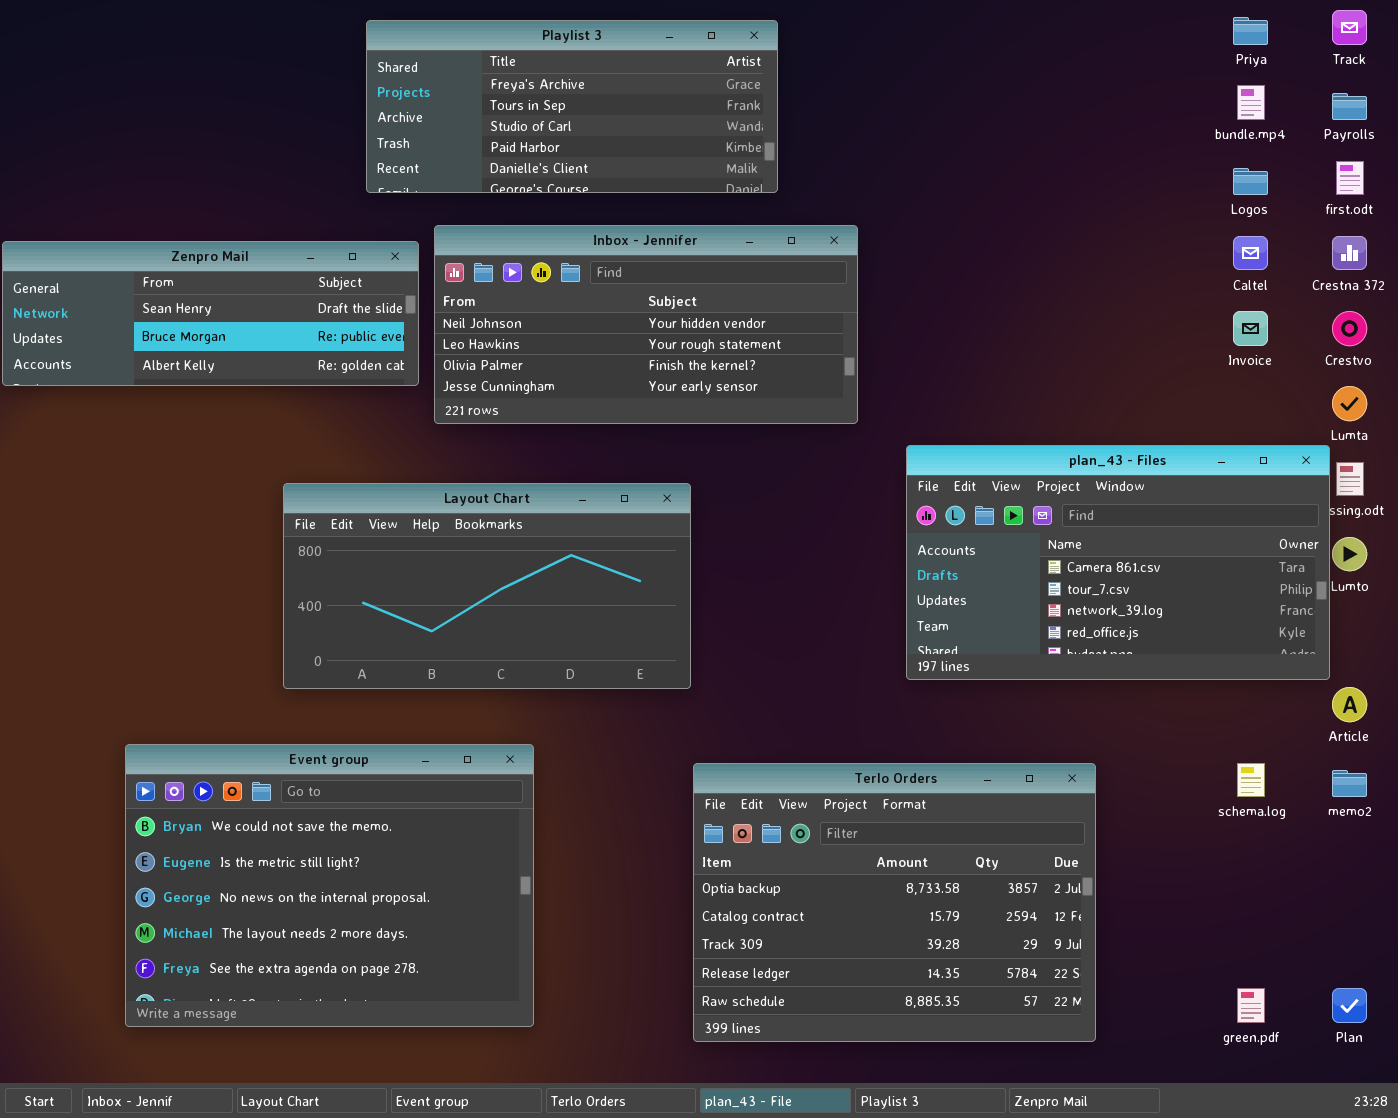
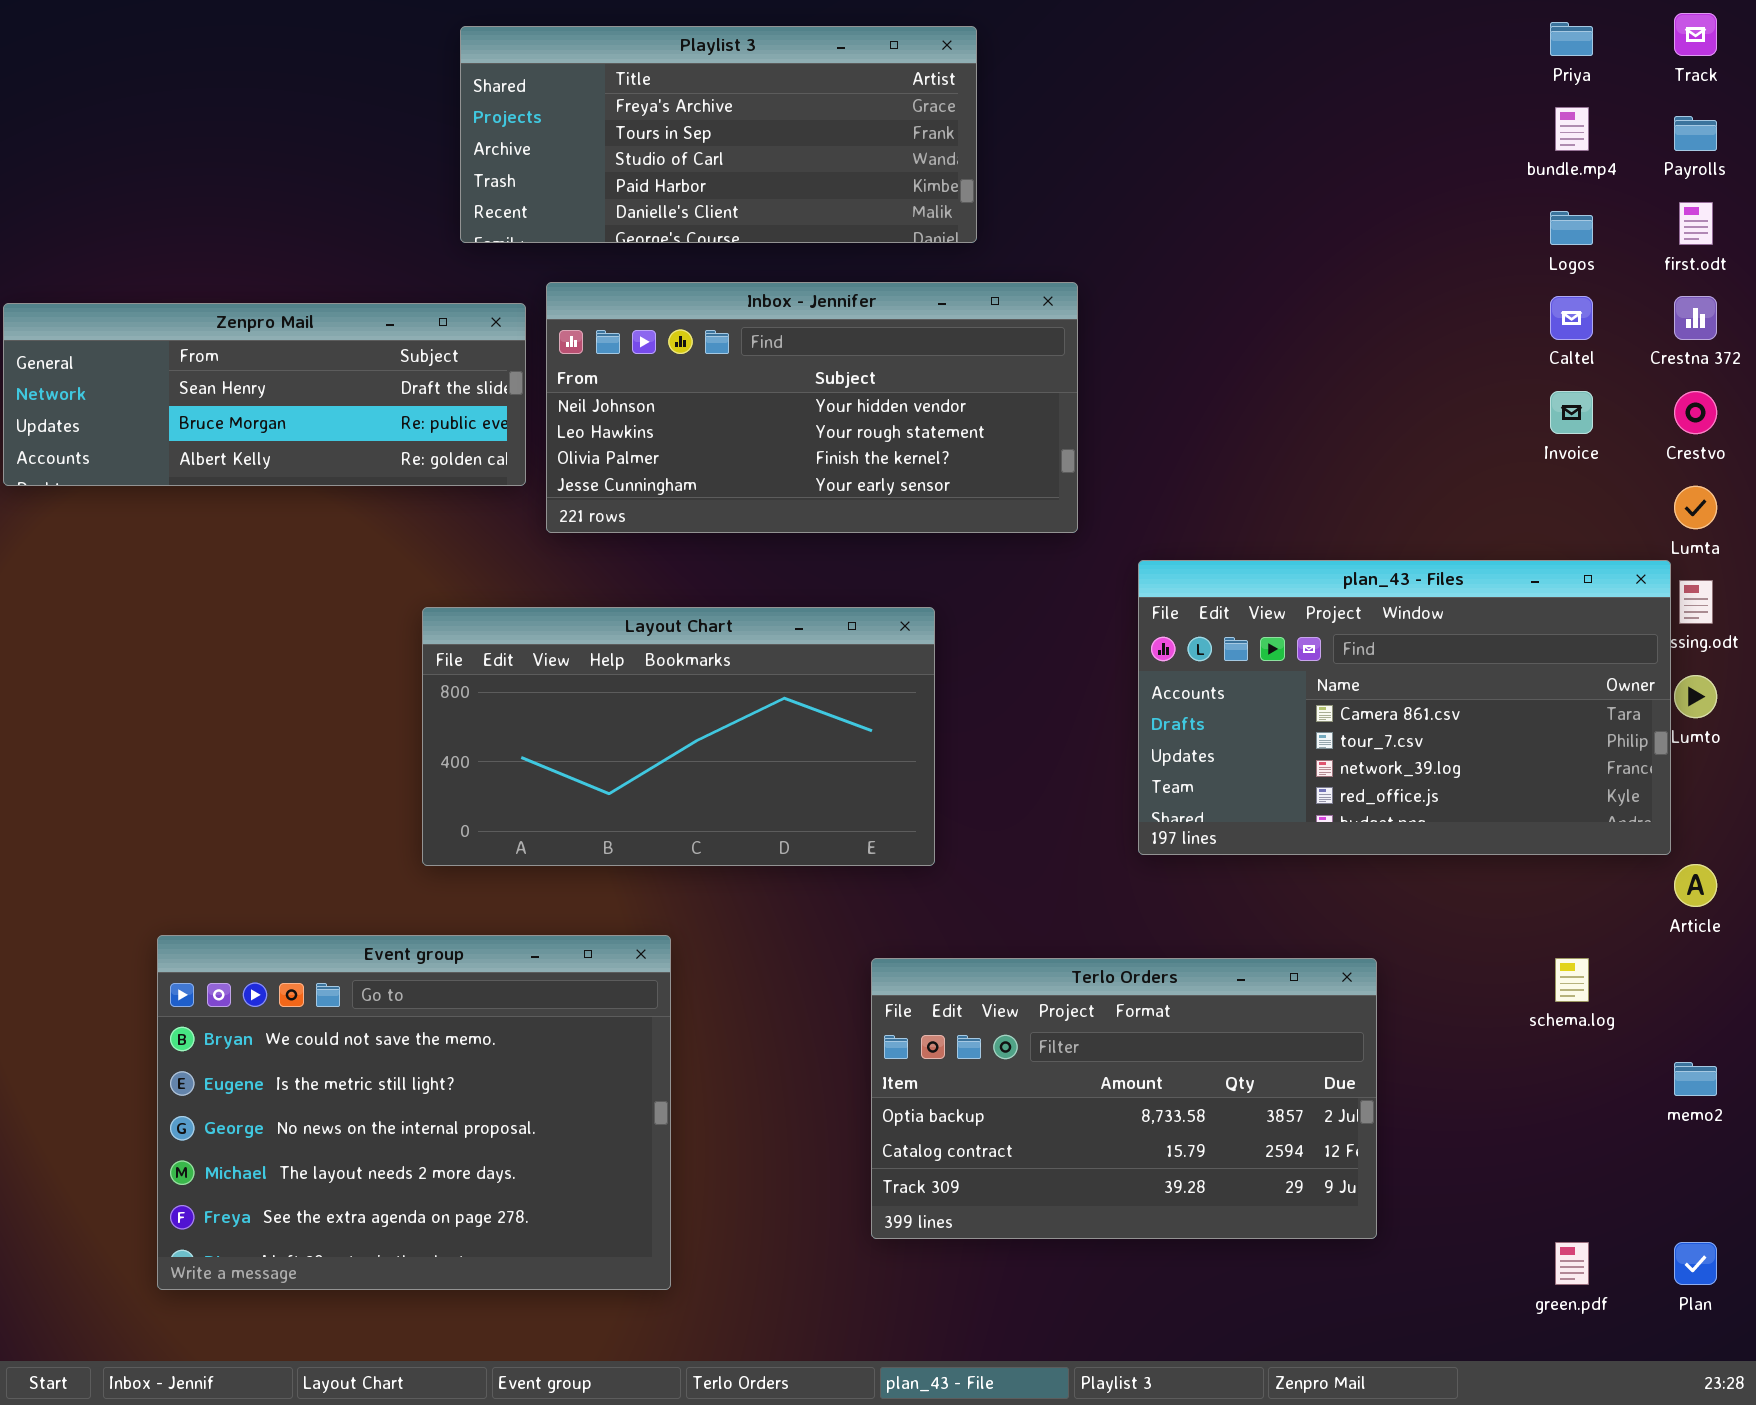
Layout Chart: [283,483,691,689] -> [422,607,935,866], moved
Terlo Orders: [693,763,1096,1042] -> [871,958,1377,1239], resized
memo2: [1332,770,1367,797] -> [1674,1062,1717,1096], moved

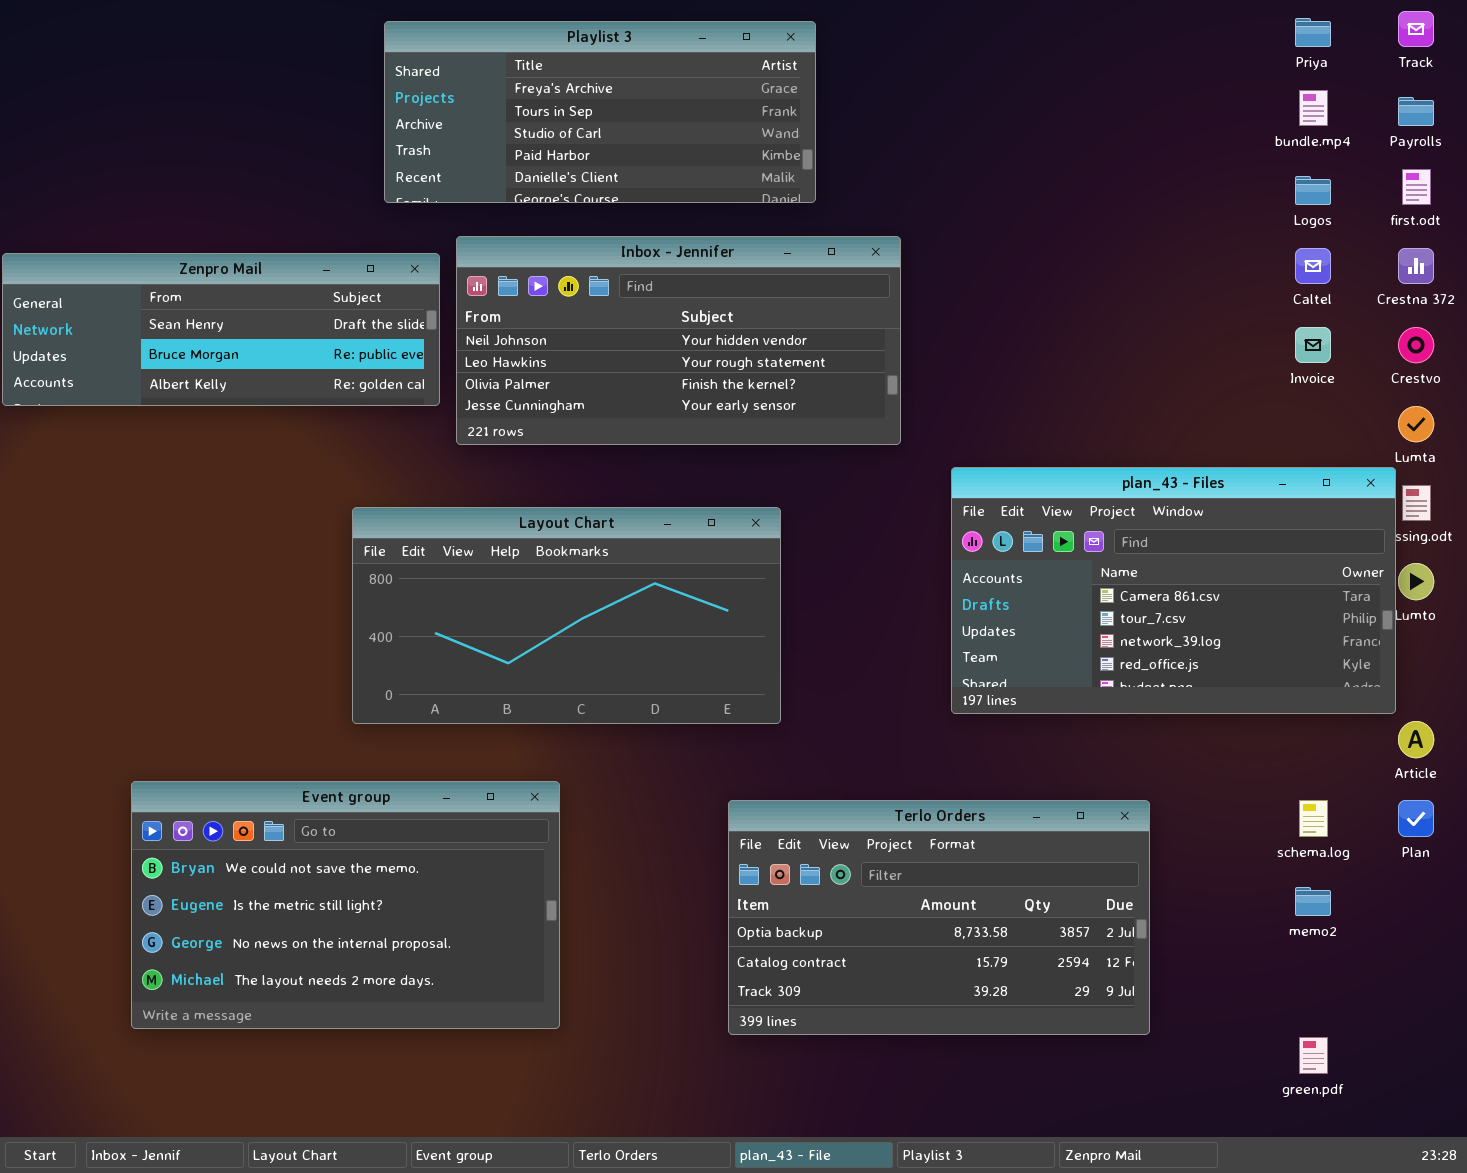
Event group: [157,935,671,1290] -> [131,781,560,1029], resized
memo2: [1674,1062,1717,1096] -> [1295,887,1331,916], moved
Plan: [1674,1242,1717,1285] -> [1398,800,1434,837], moved

